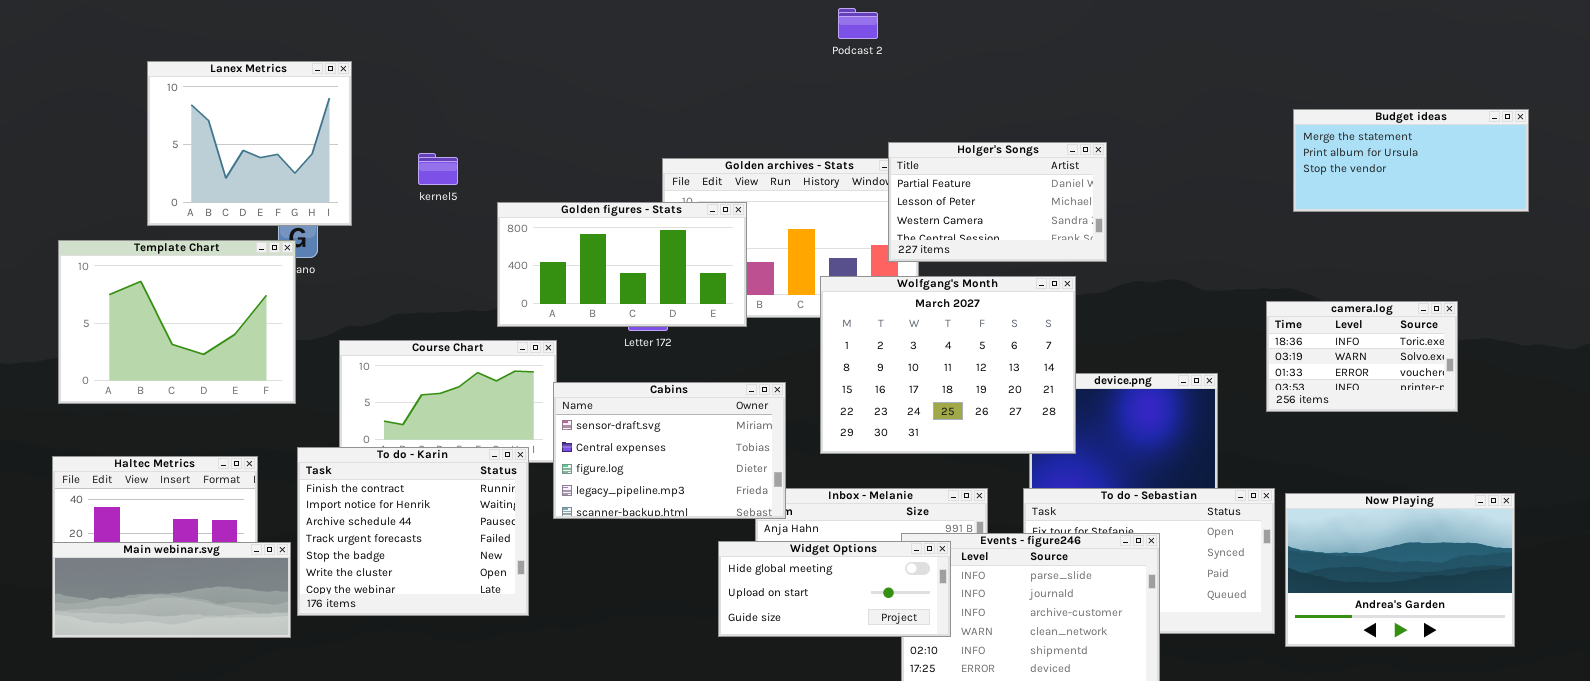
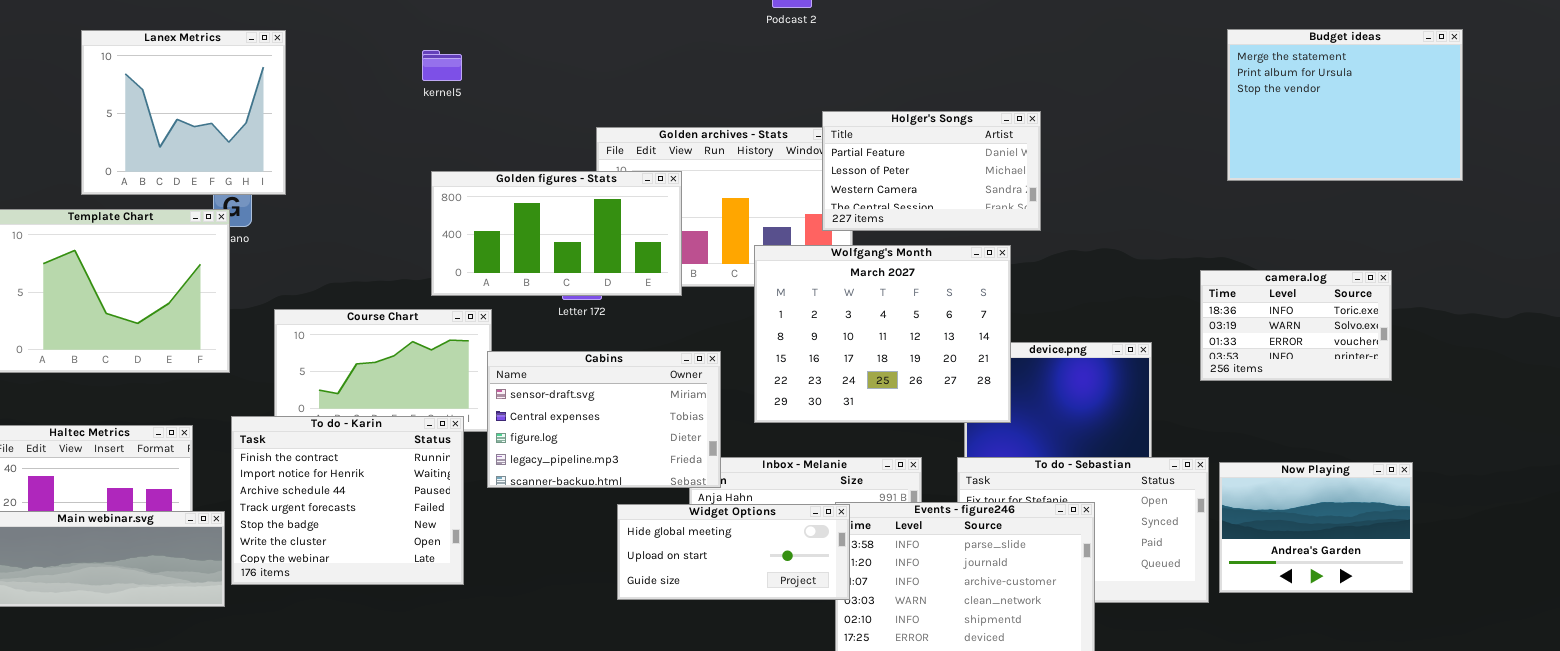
Budget ideas: [1293,109,1529,212] -> [1227,29,1463,181], resized
kernel5: [418,153,458,185] -> [422,50,462,81], moved
Now Playing: [1285,493,1515,647] -> [1219,462,1413,593], resized
Widget Options: [718,541,951,637] -> [617,504,850,600], moved

